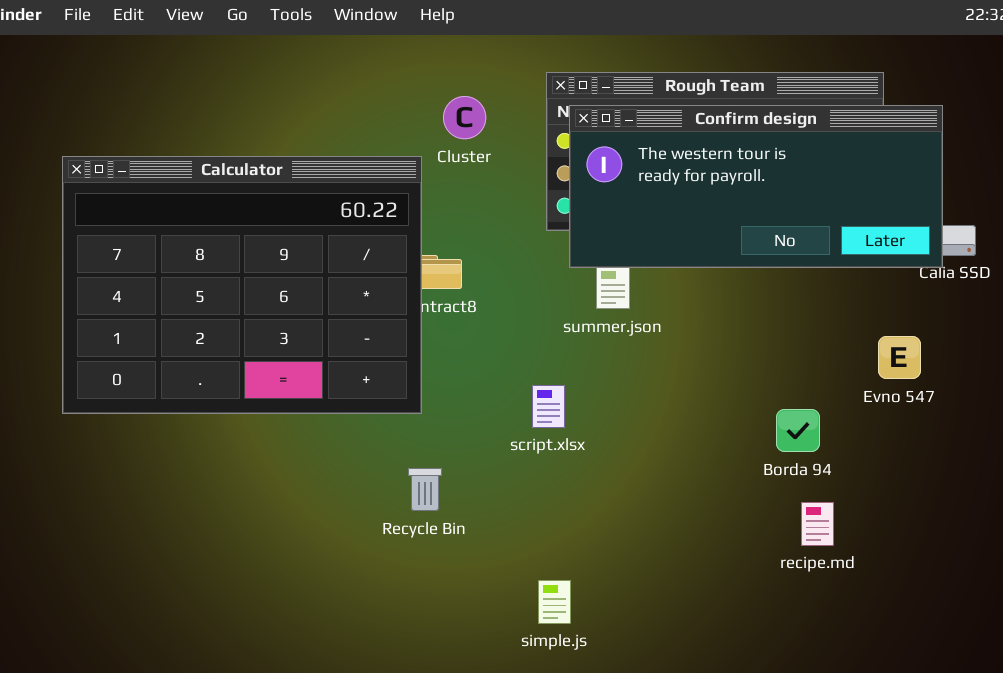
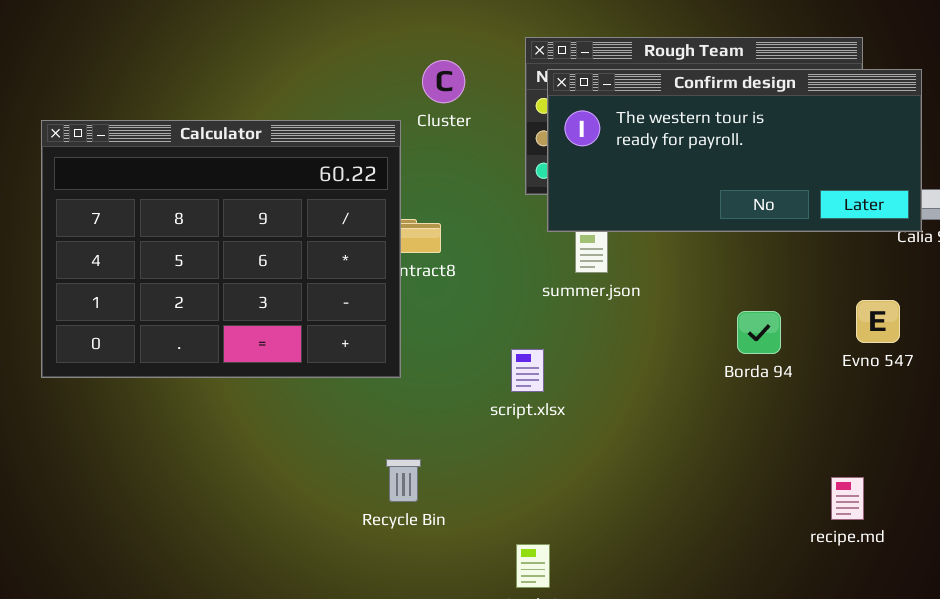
Borda 94: [776,409,820,452] -> [737,311,781,354], moved
Recycle Bin: [408,468,442,511] -> [386,459,421,502], moved
recipe.md: [801,502,834,546] -> [831,477,864,520], moved

